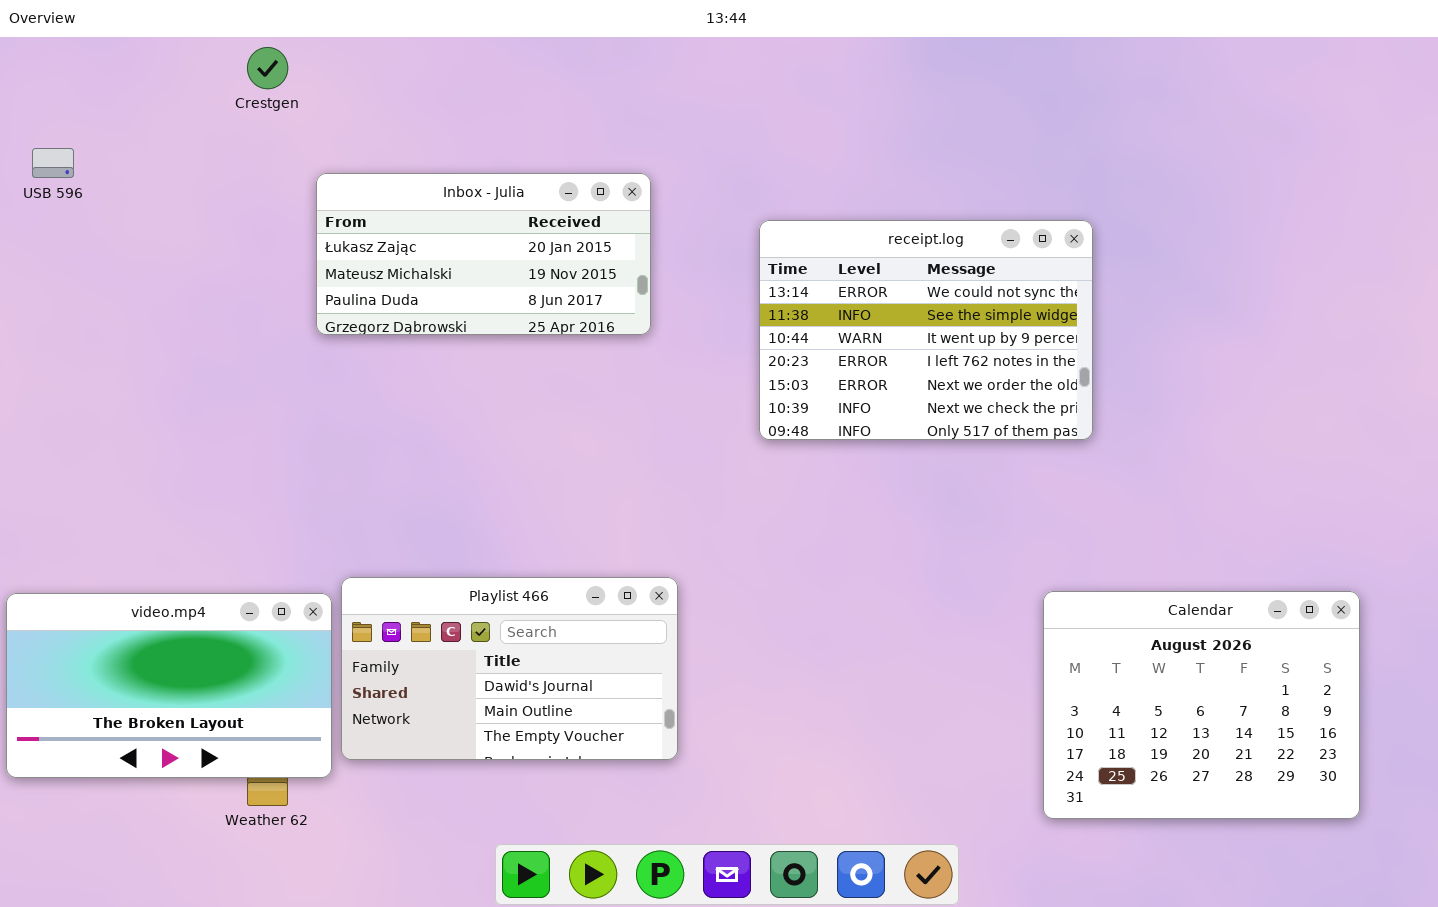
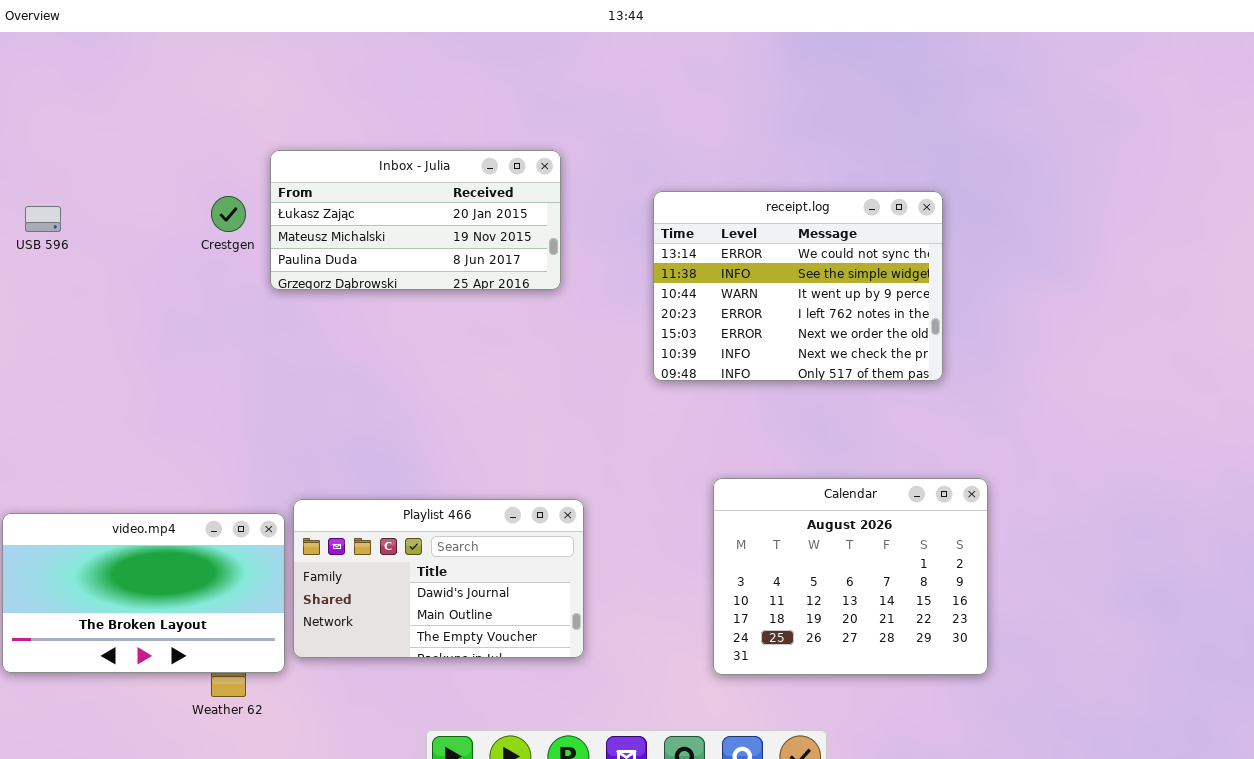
Crestgen: [247,47,288,89] -> [211,196,246,232], moved
USB 596: [32,148,74,178] -> [25,206,61,232], moved
Calendar: [1043,591,1360,819] -> [713,478,988,675], moved

